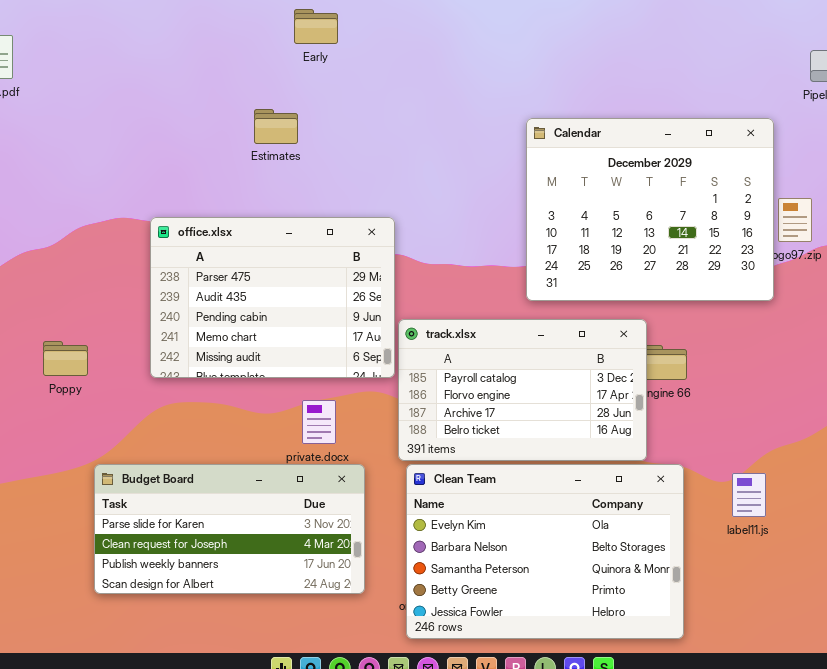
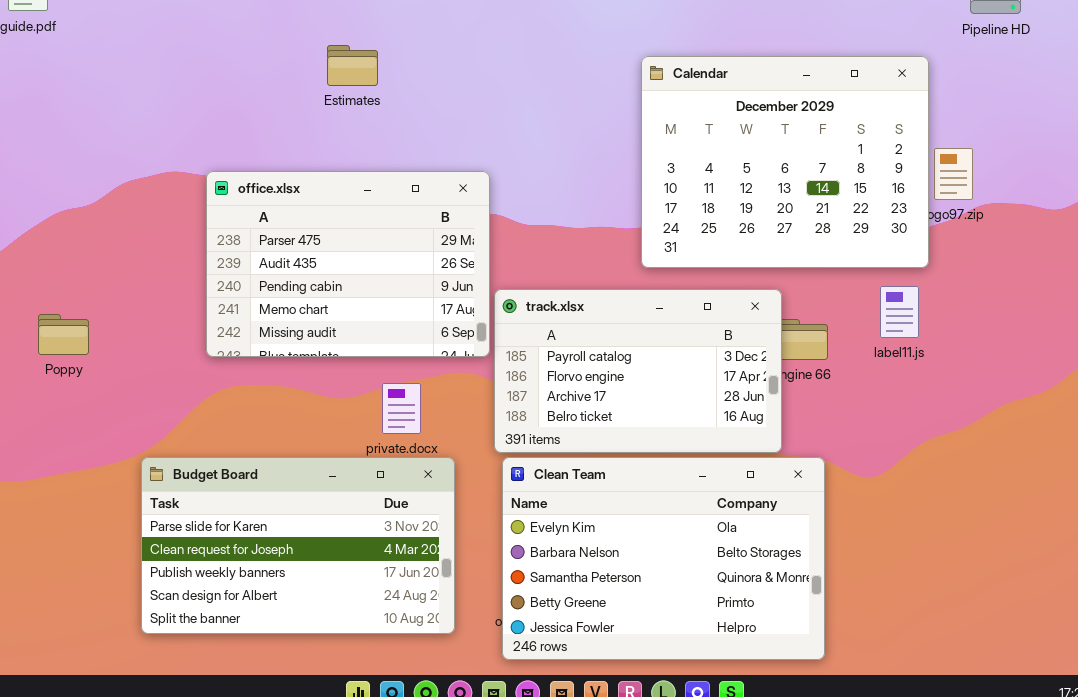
Poppy: [43,341,88,376] -> [38,314,89,355], moved
Budget Board: [94,464,365,594] -> [141,457,455,634], resized
label11.js: [732,473,766,517] -> [880,286,919,338], moved

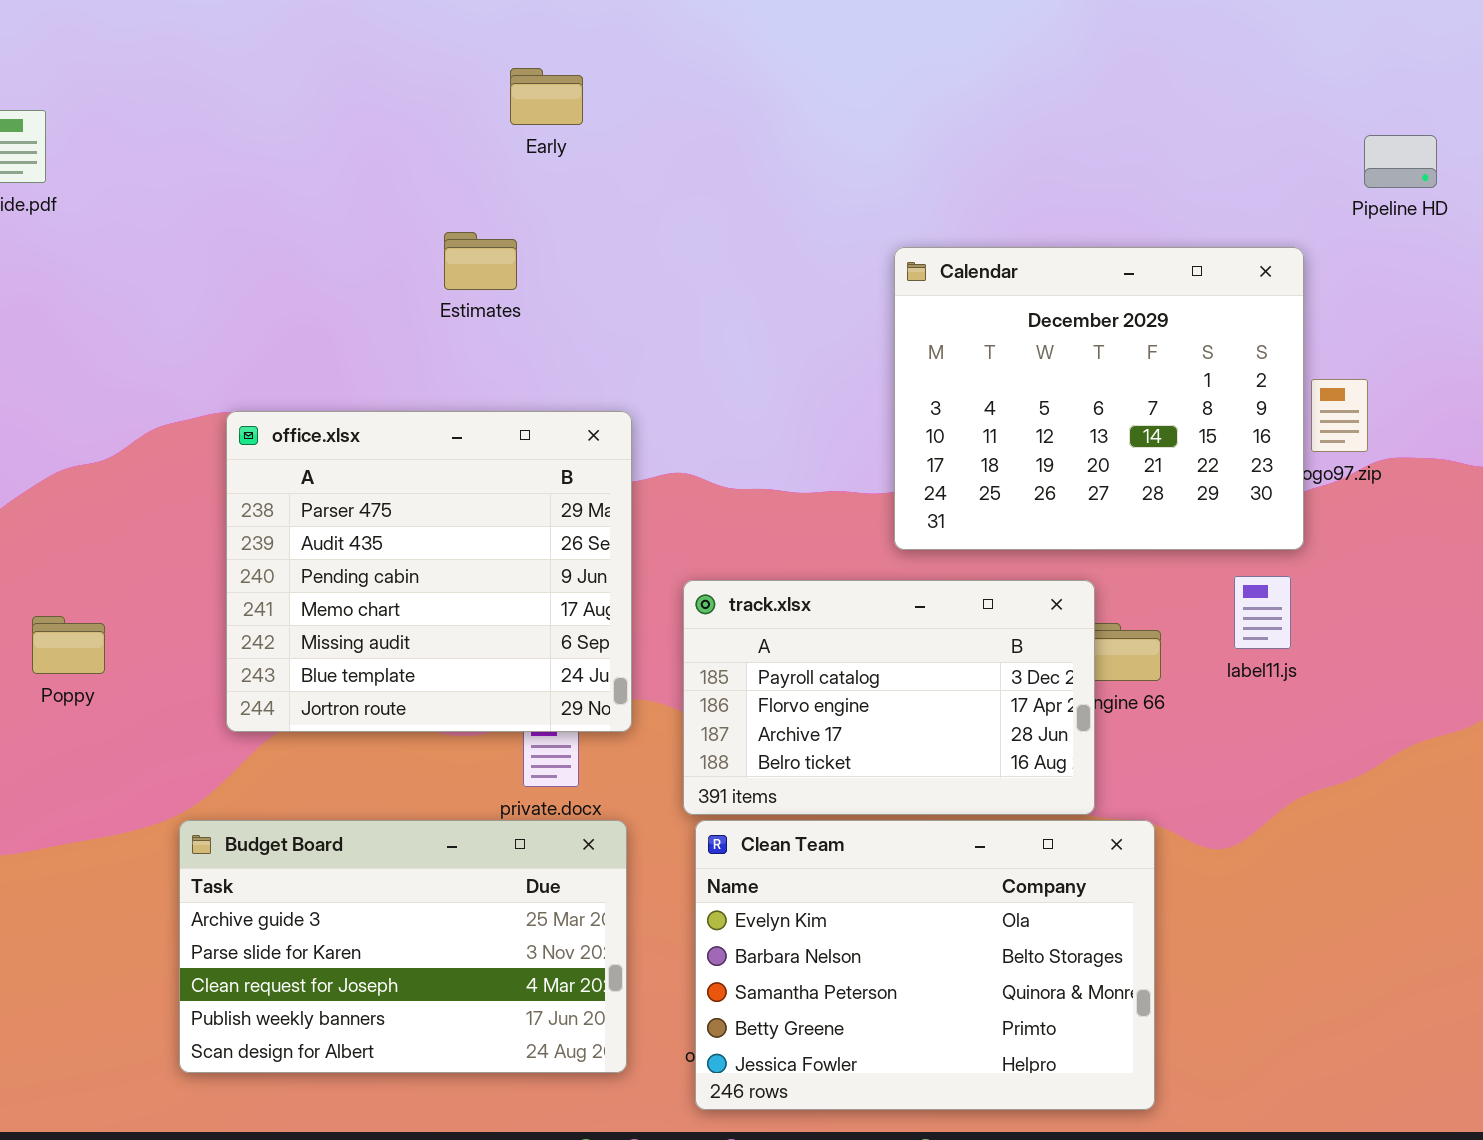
office.xlsx: [206,171,490,357] -> [226,411,632,732], moved, resized
Budget Board: [141,457,455,634] -> [179,820,627,1073], scrolled up 1 row

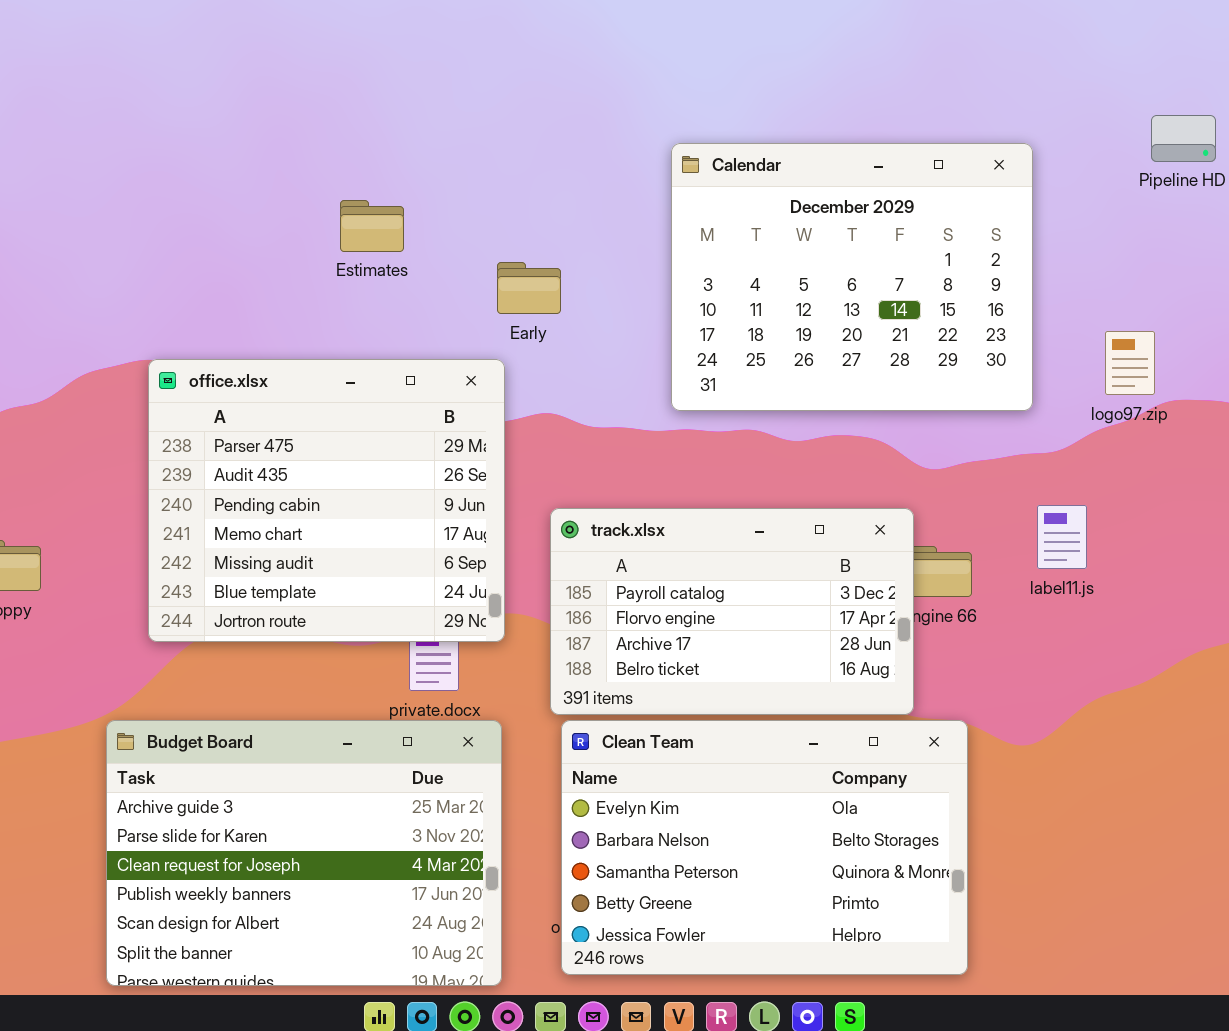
Early: [510,68,583,125] -> [497,262,561,314], moved
Calendar: [894,247,1304,550] -> [671,143,1033,411], moved
Budget Board: [179,820,627,1073] -> [106,720,502,986], resized

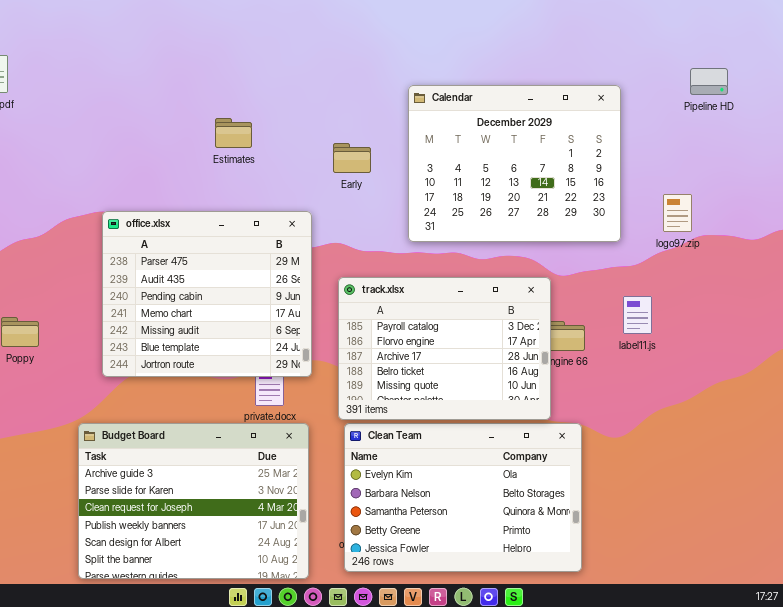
Early: [497,262,561,314] -> [333,143,371,173], moved
track.xlsx: [550,508,914,715] -> [338,277,551,420], resized

